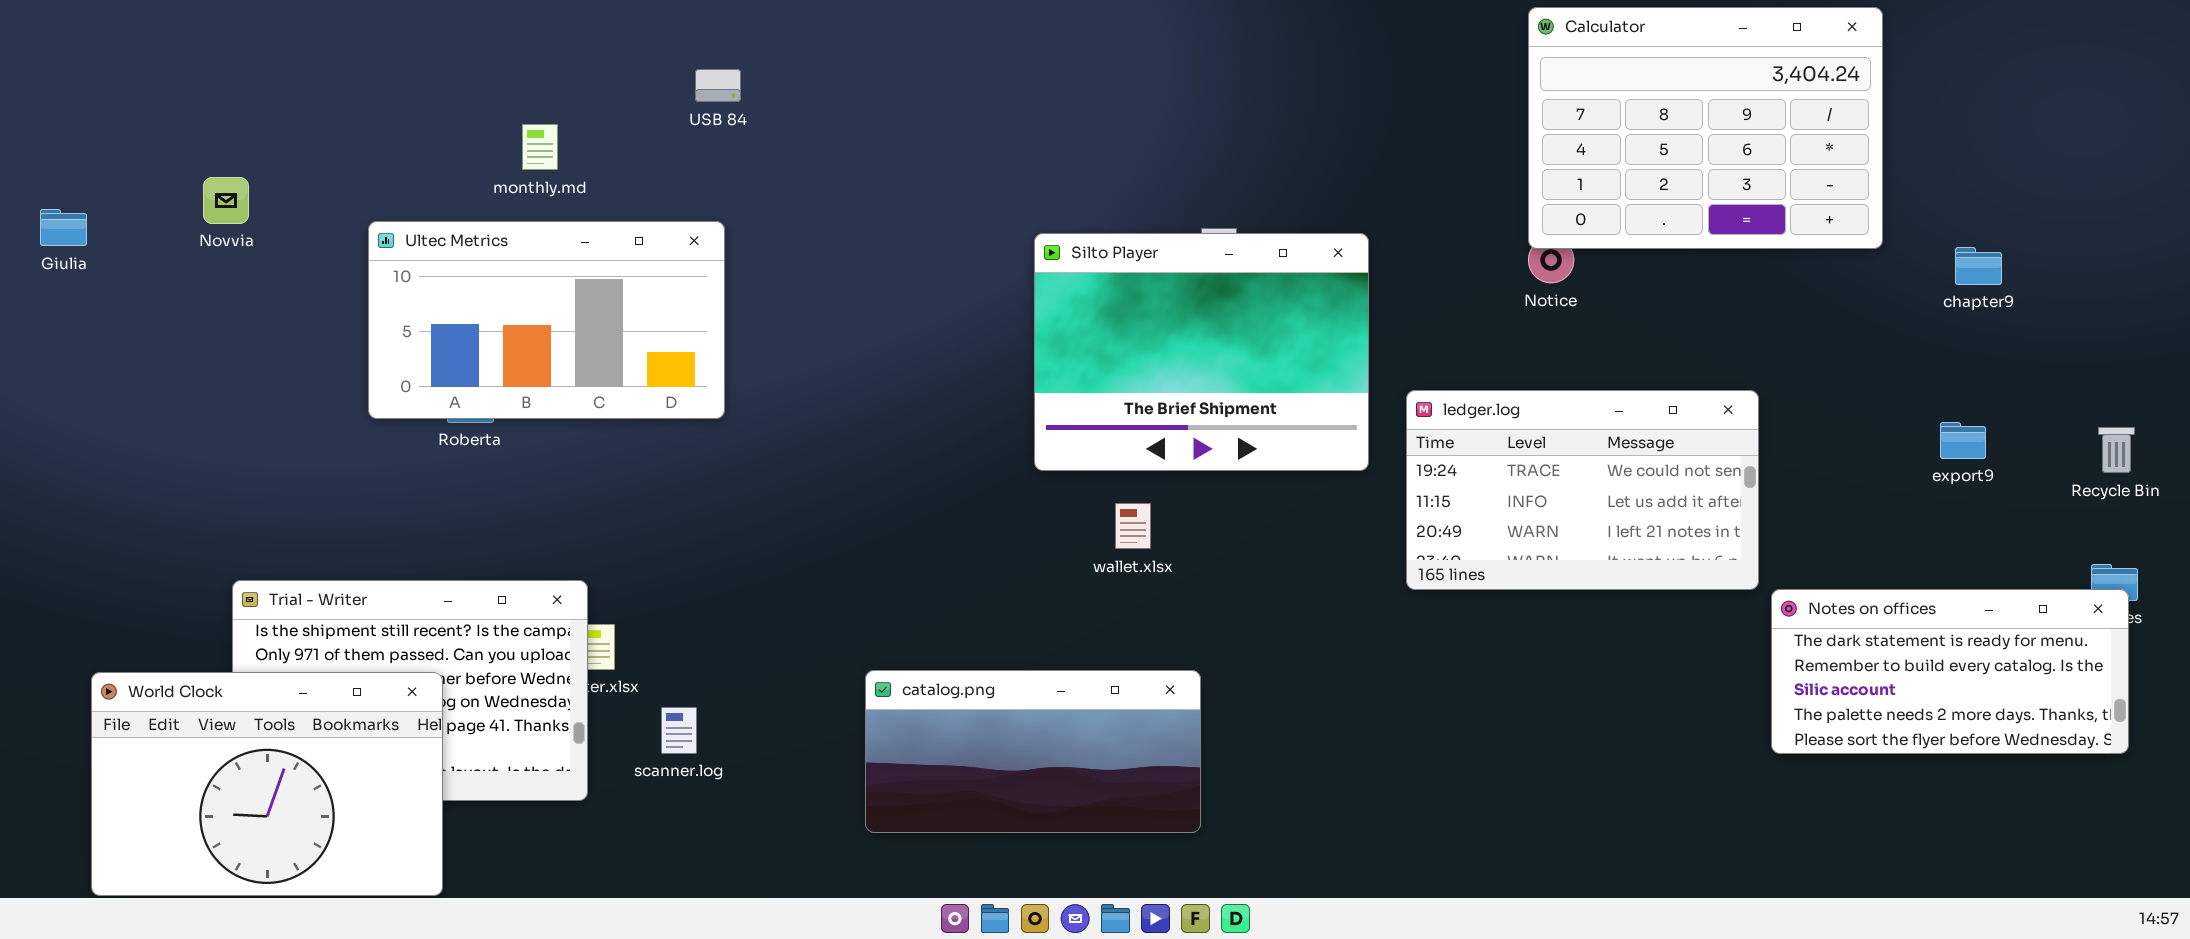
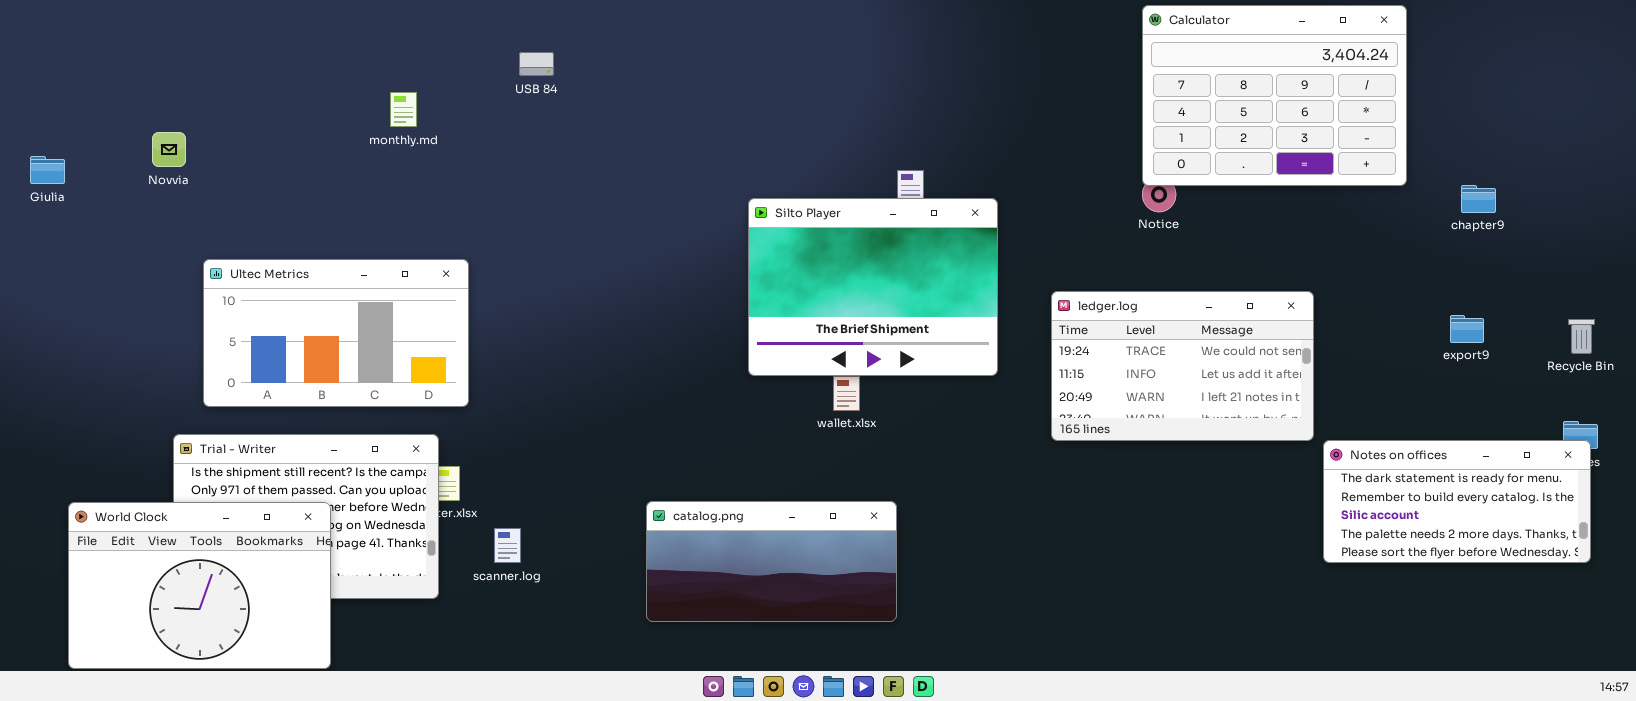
Ultec Metrics: [368,221,725,419] -> [203,259,469,407], moved
Silto Player: [1034,233,1369,471] -> [748,198,998,376], moved

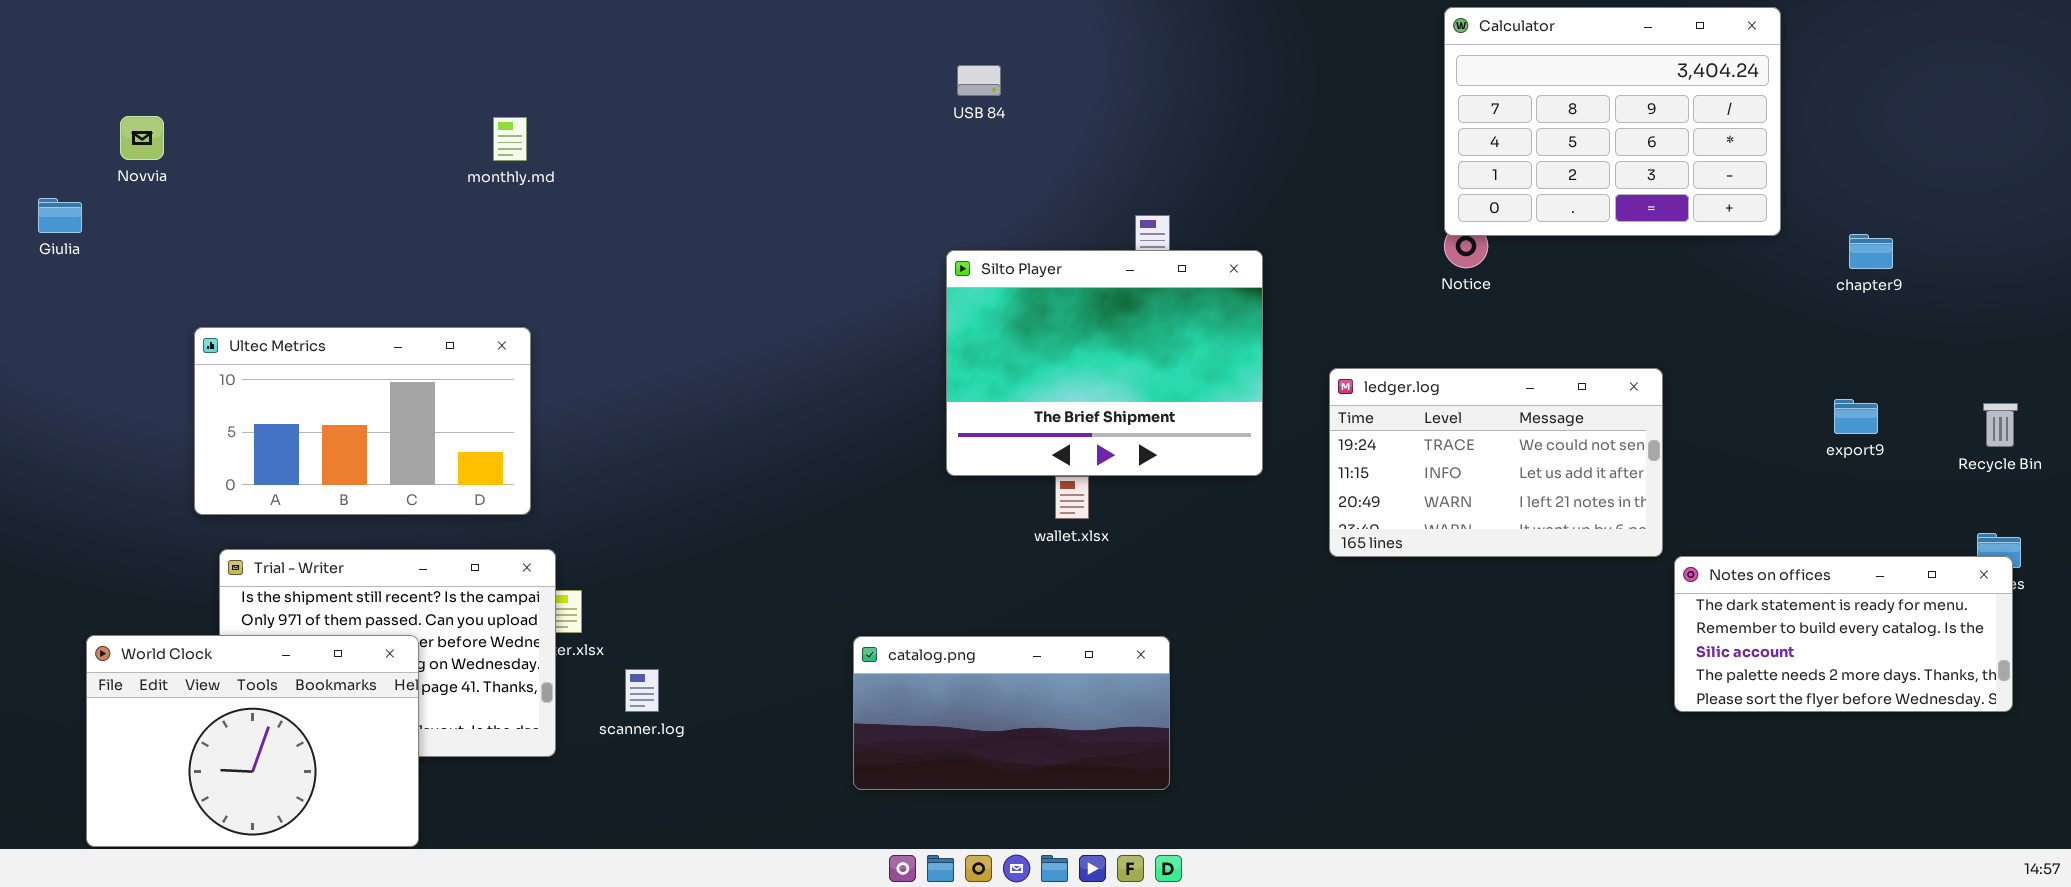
USB 84: [519,52,554,76] -> [957,65,1001,96], moved
Novvia: [152,132,186,167] -> [120,116,164,160], moved
Ultec Metrics: [203,259,469,407] -> [194,327,531,515], moved
catalog.png: [646,501,897,622] -> [853,636,1170,790], moved

